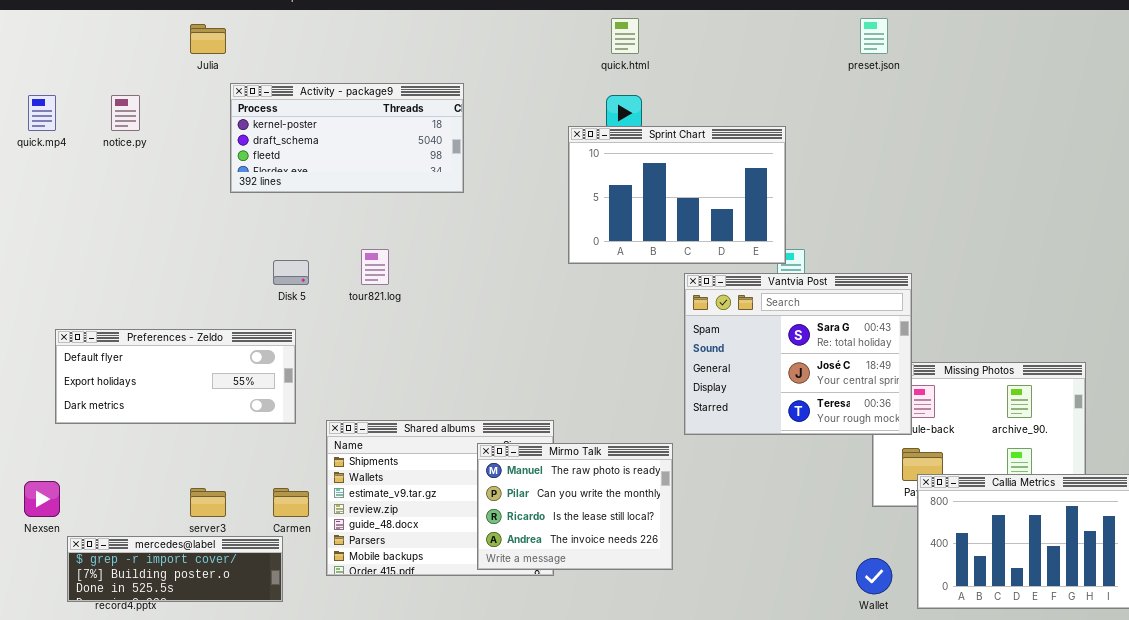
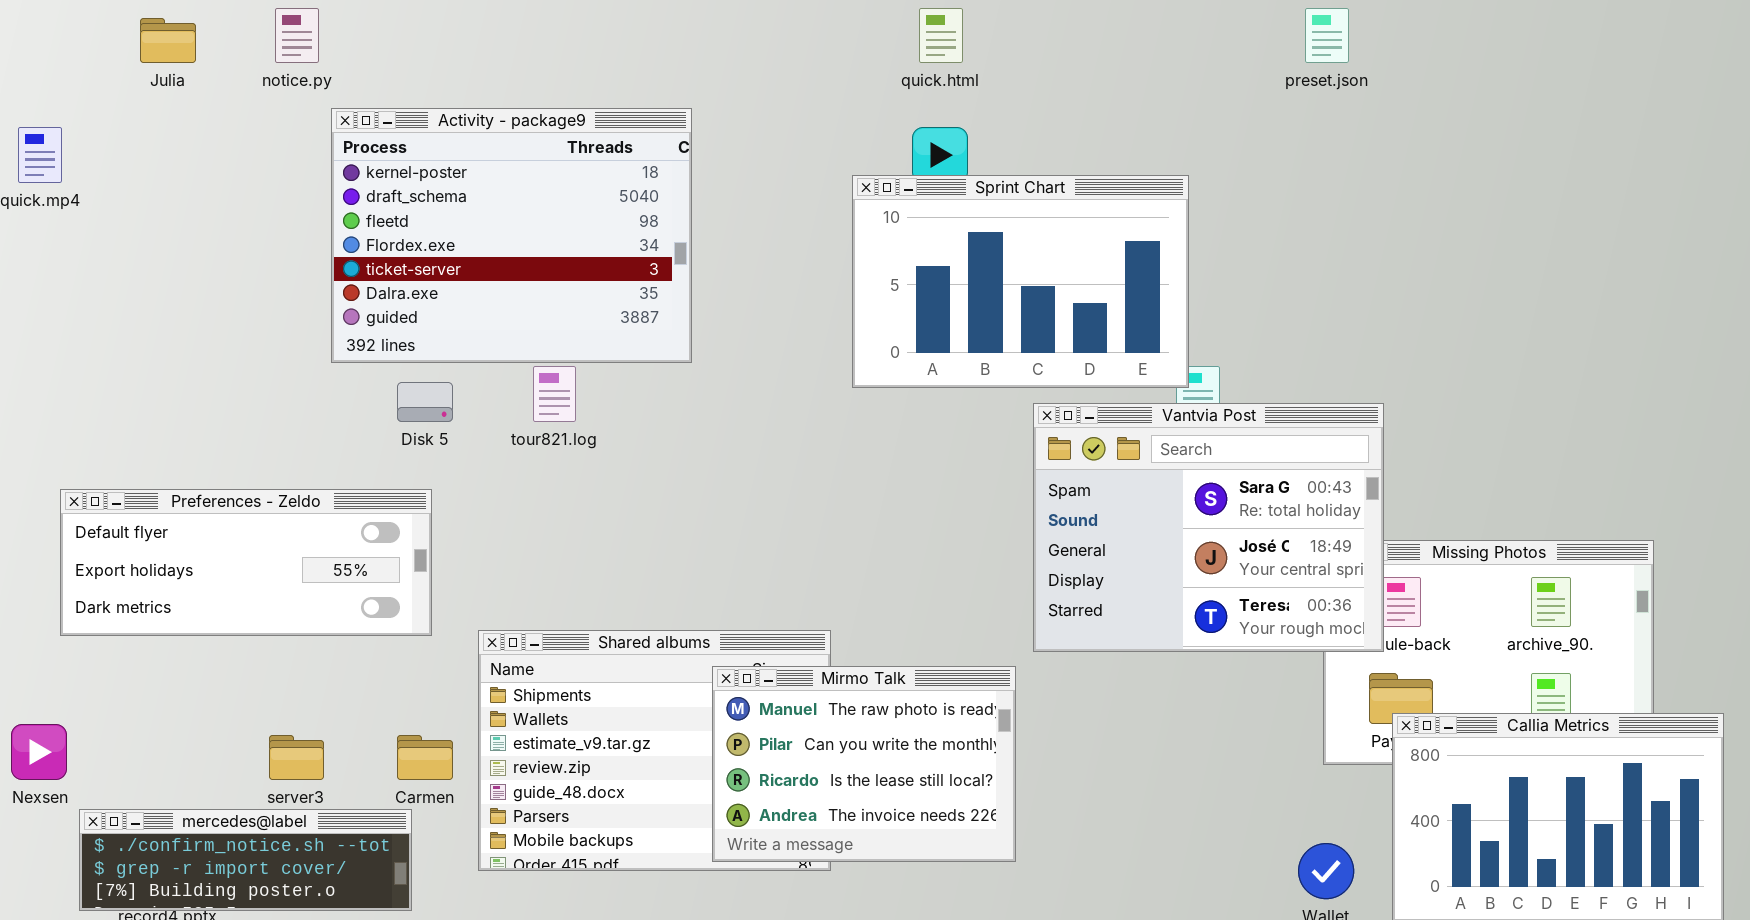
Julia: [190,24,226,54] -> [140,18,196,63], moved
Activity - package9: [230,83,464,193] -> [331,108,692,363], resized
notice.py: [111,95,140,131] -> [275,8,319,63], moved
mercedes@label: [67,536,283,602] -> [79,809,412,911], scrolled up 1 row

